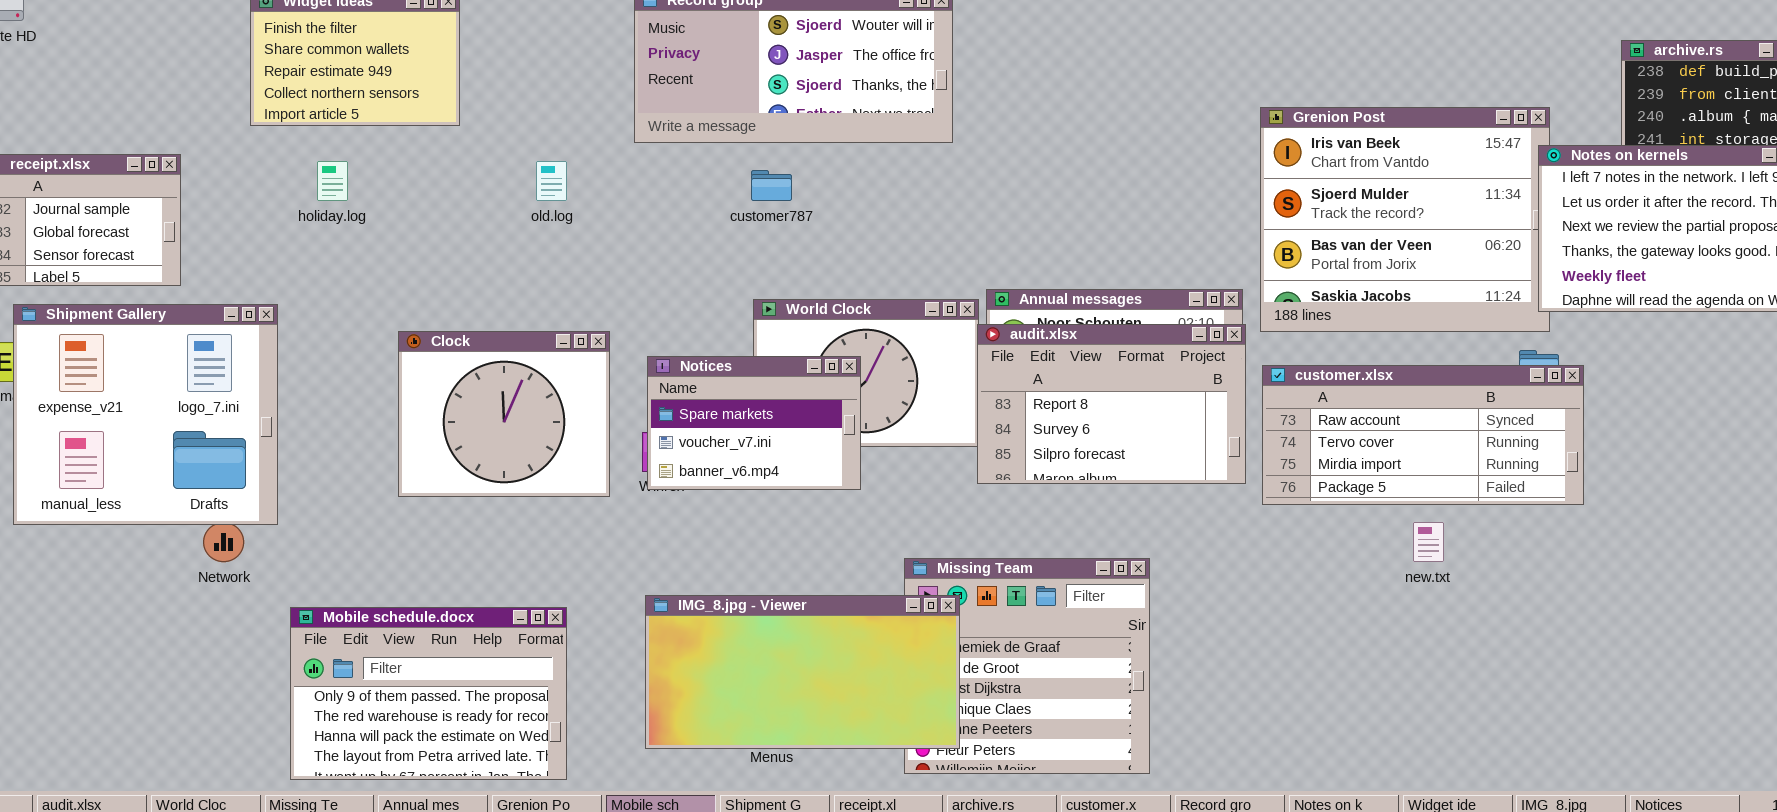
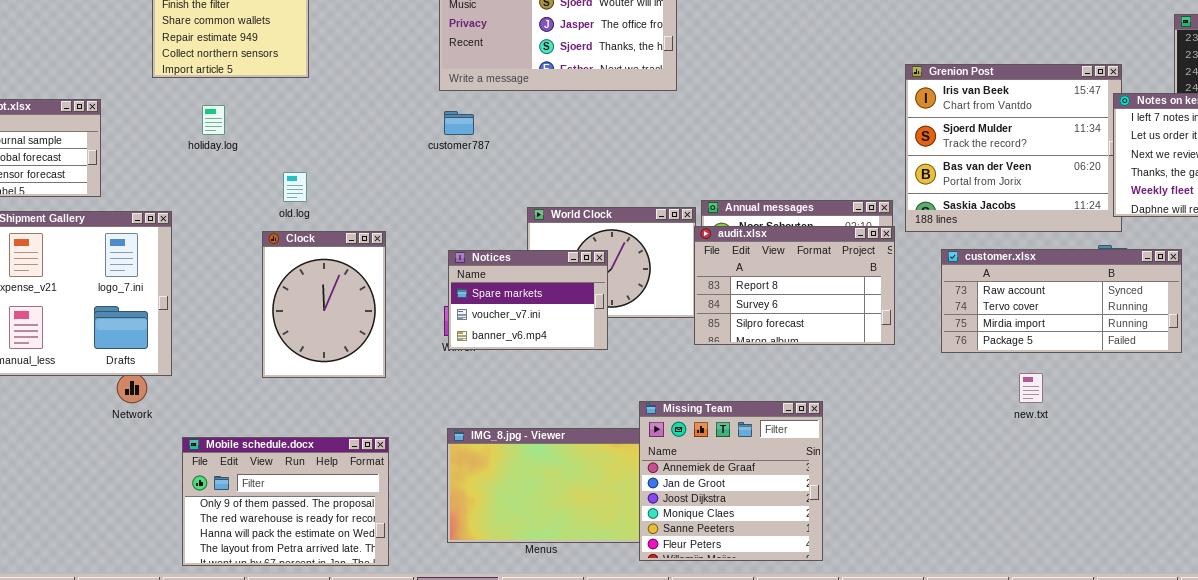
old.log: [536,161,567,201] -> [283,172,307,202], moved
customer787: [751,170,792,201] -> [444,111,474,135], moved
Clock: [398,331,610,497] -> [262,231,386,378], resized
customer.xlsx: [1262,365,1584,505] -> [941,249,1182,353], moved
Missing Team: [904,558,1150,774] -> [639,401,823,561], raised

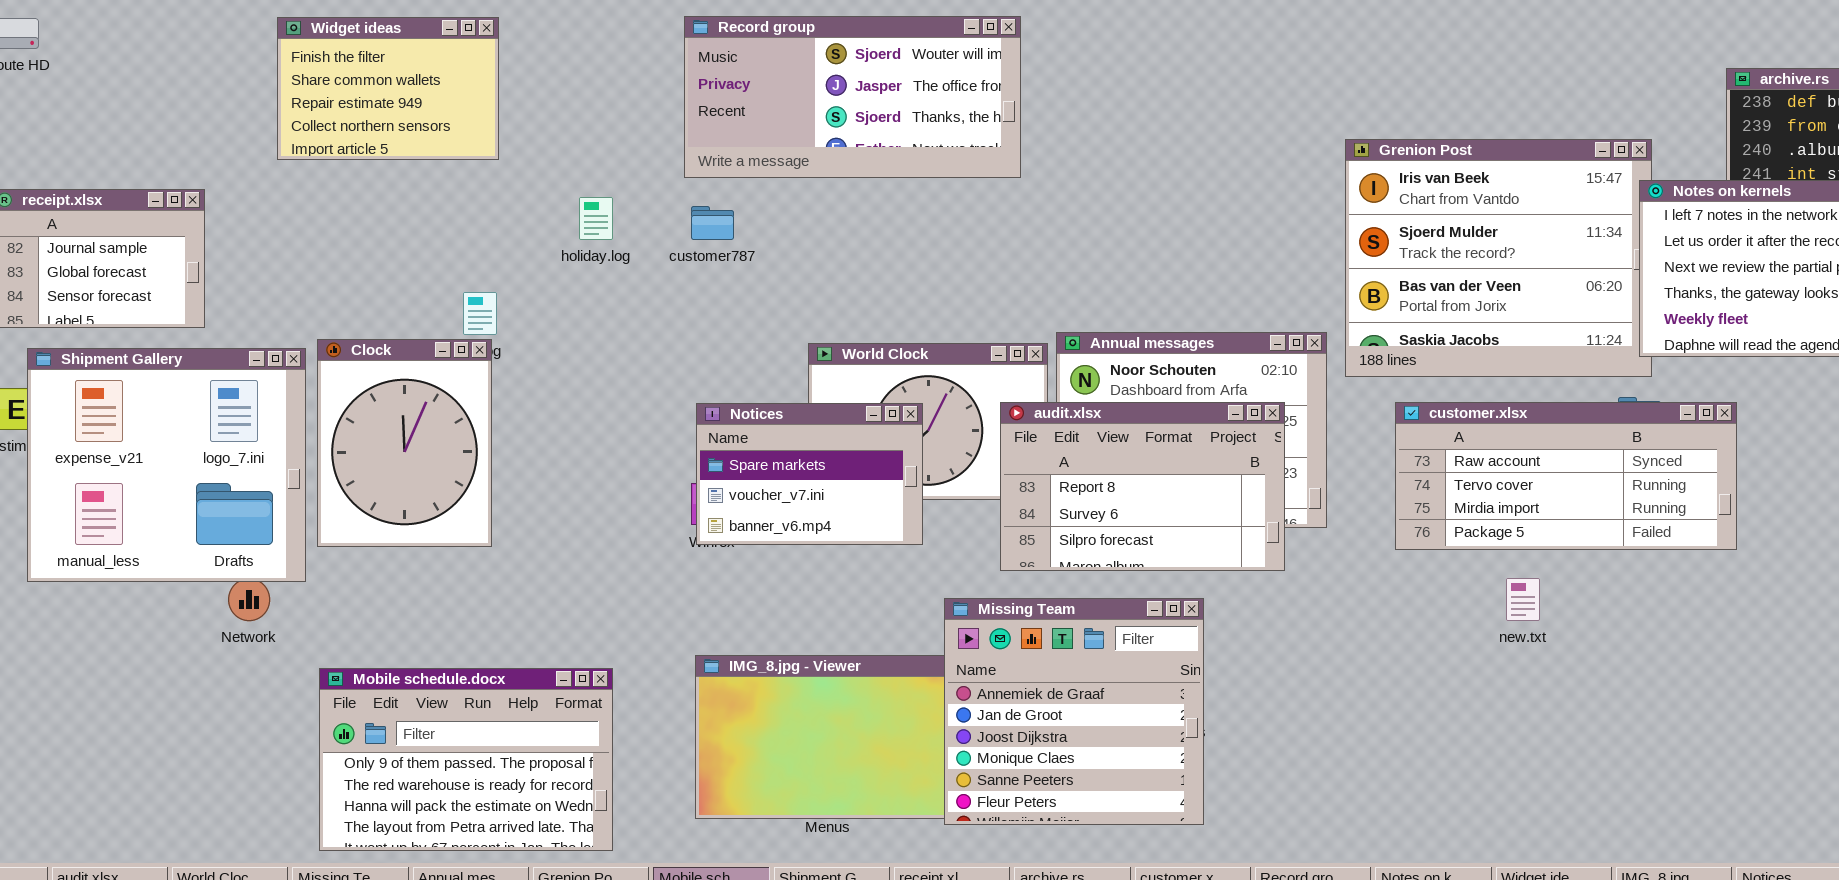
holiday.log: [202,105,225,135] -> [579,197,613,240], moved
audit.xlsx: [694,226,895,345] -> [1000,402,1285,571], moved
Clock: [262,231,386,378] -> [317,339,492,547], moved
Missing Team: [639,401,823,561] -> [944,598,1204,825], moved

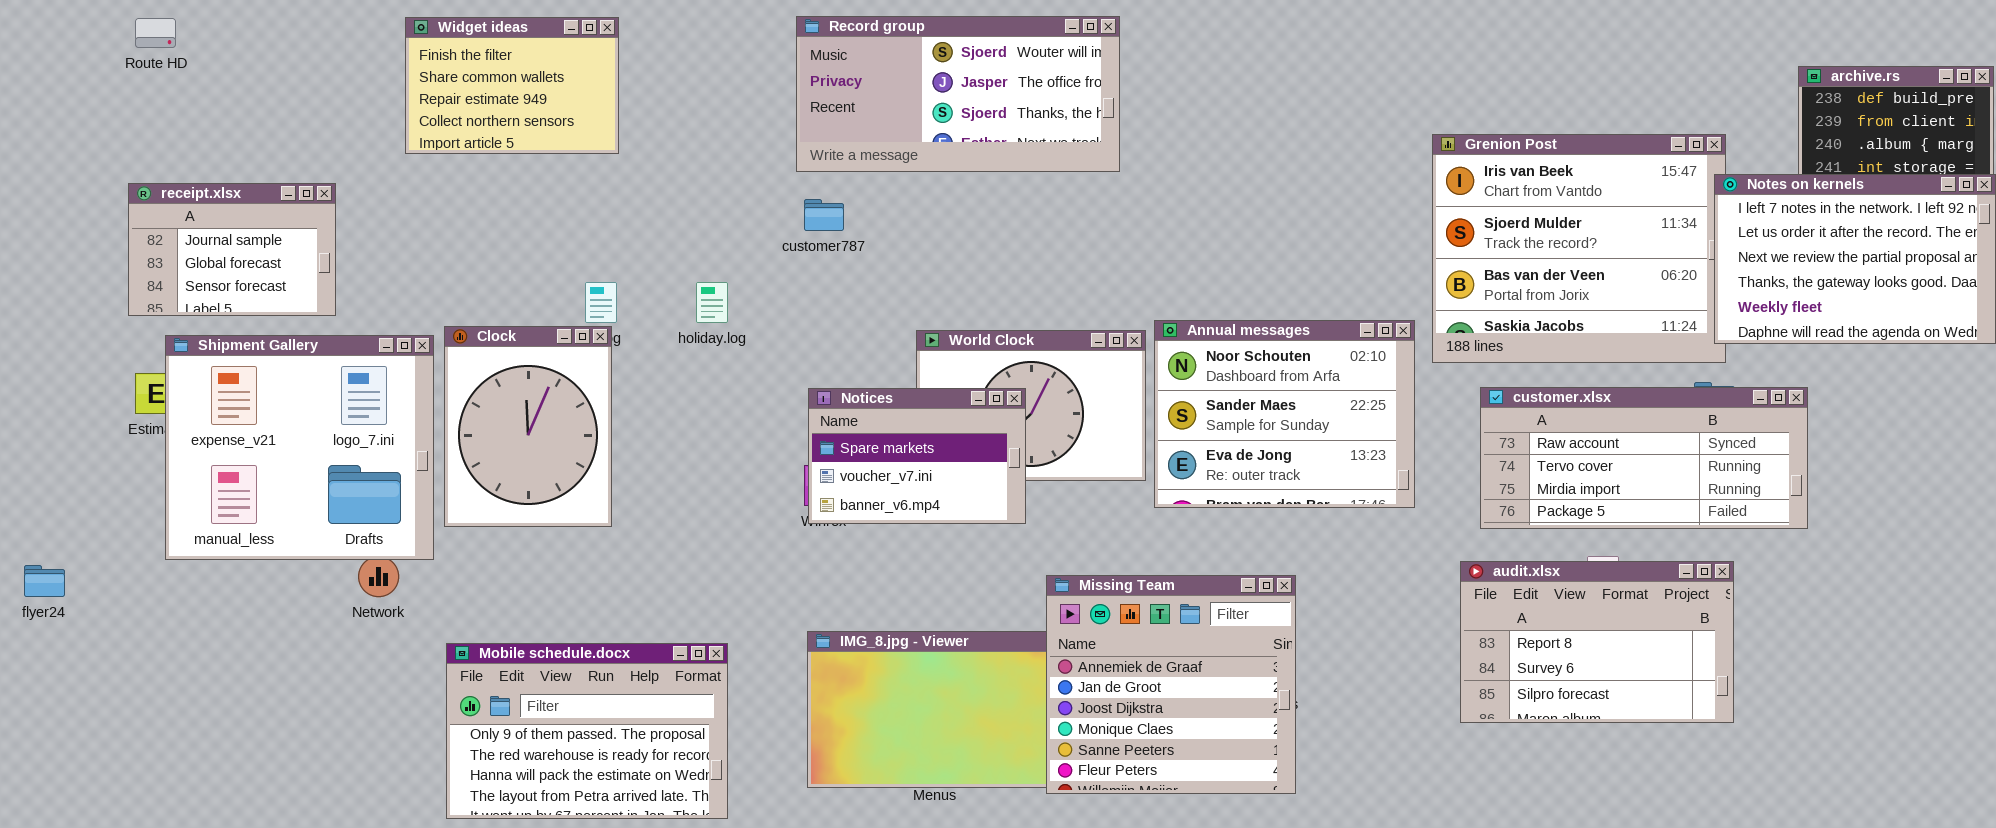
holiday.log: [579,197,613,240] -> [696,282,728,323], moved
audit.xlsx: [1000,402,1285,571] -> [1460,561,1734,723], moved

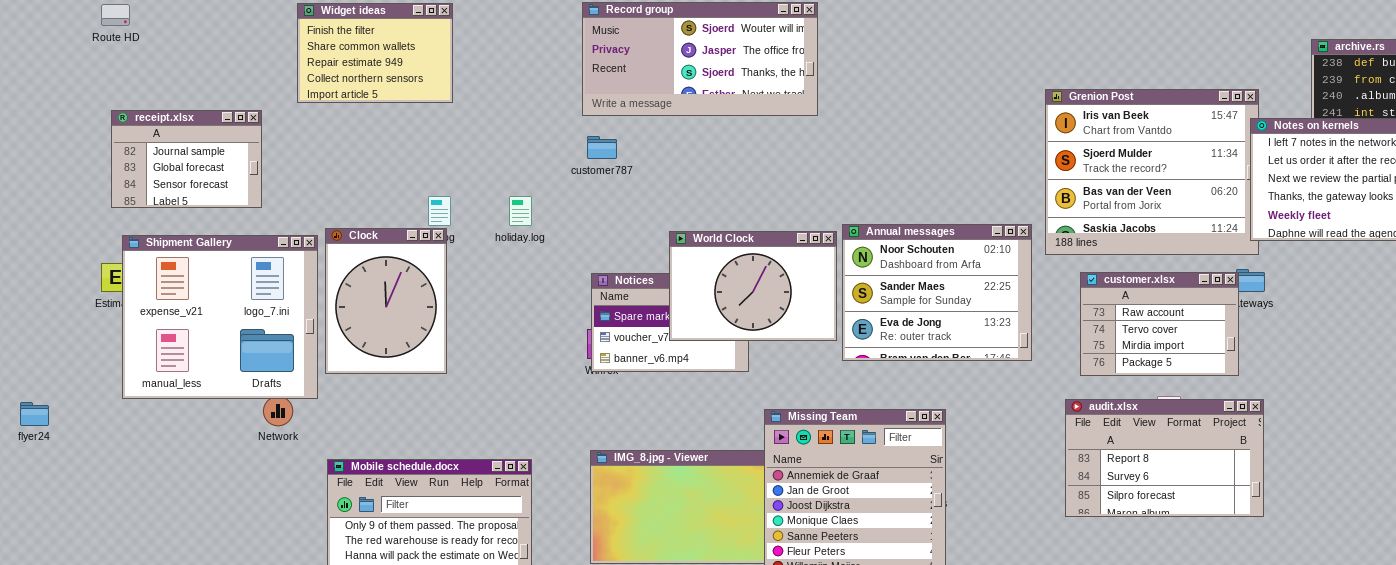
receipt.xlsx: [128,183,336,316] -> [111,110,262,208], moved
World Clock: [916,330,1146,481] -> [669,231,837,341], raised
customer.xlsx: [1480,387,1808,529] -> [1080,272,1239,376], resized

